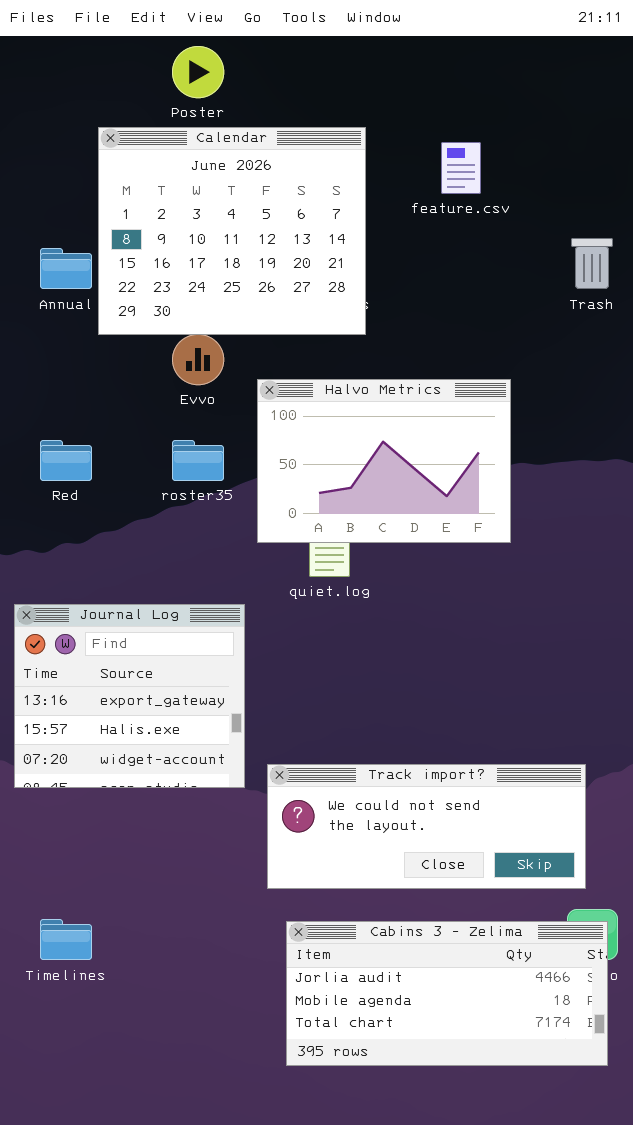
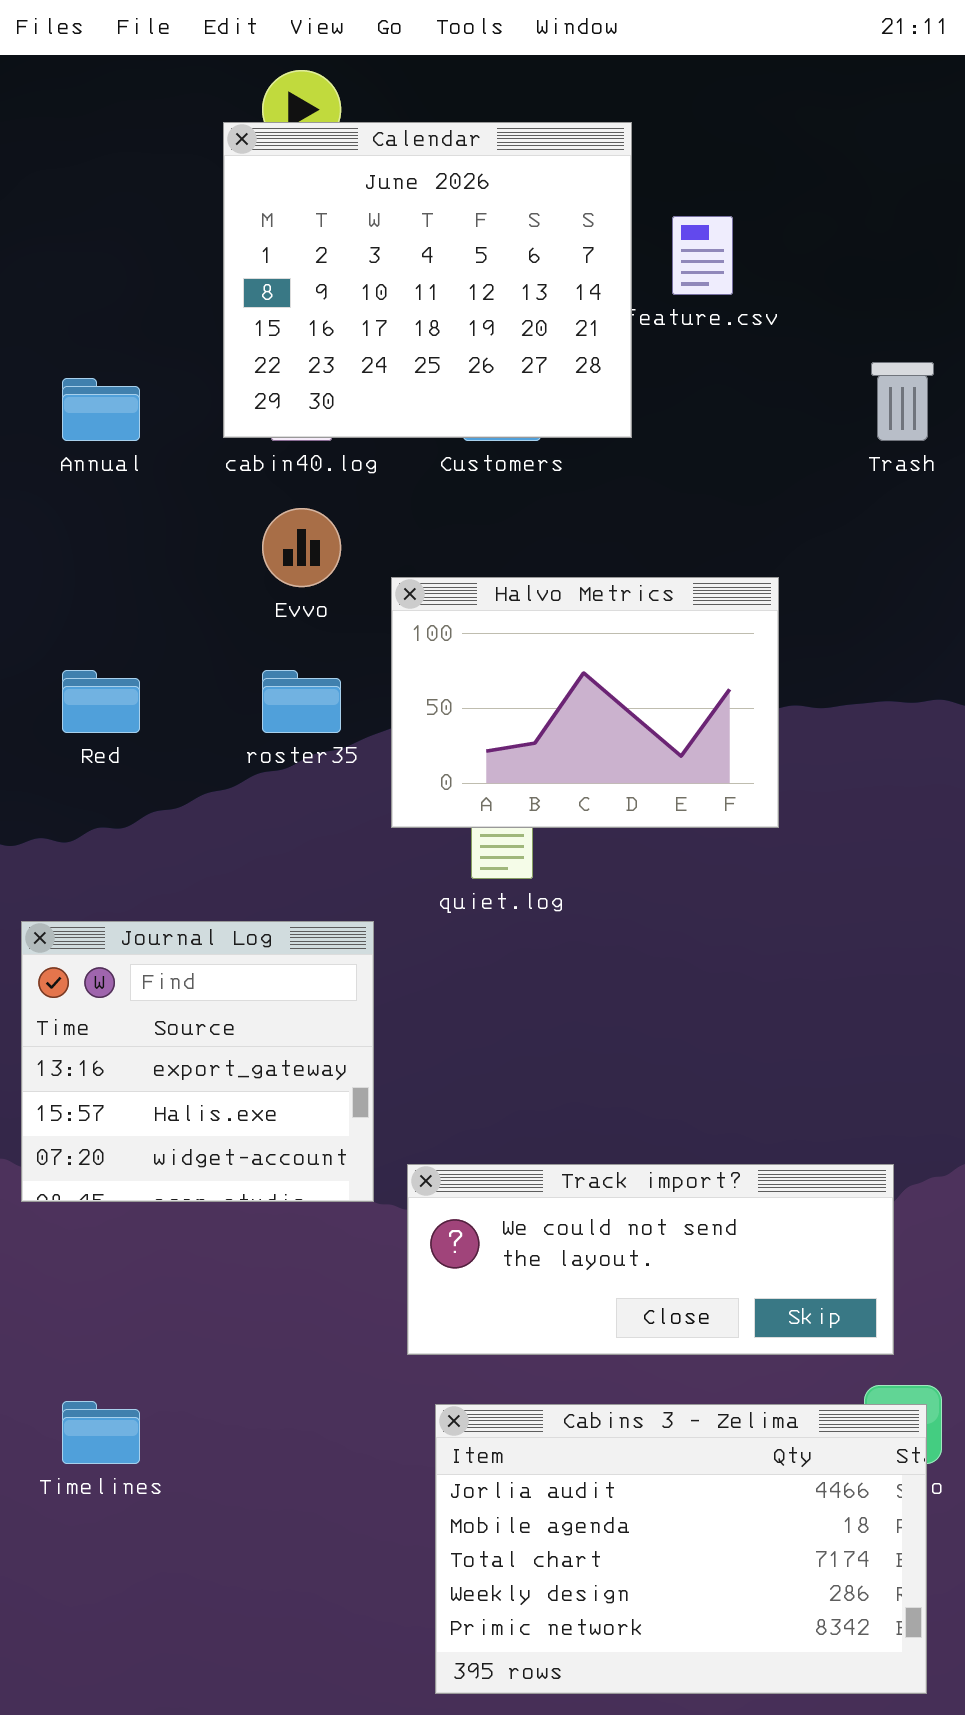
Calendar: [98,127,366,335] -> [223,122,632,438], moved
Cabins 3 - Zelima: [286,921,608,1066] -> [435,1404,927,1694], resized

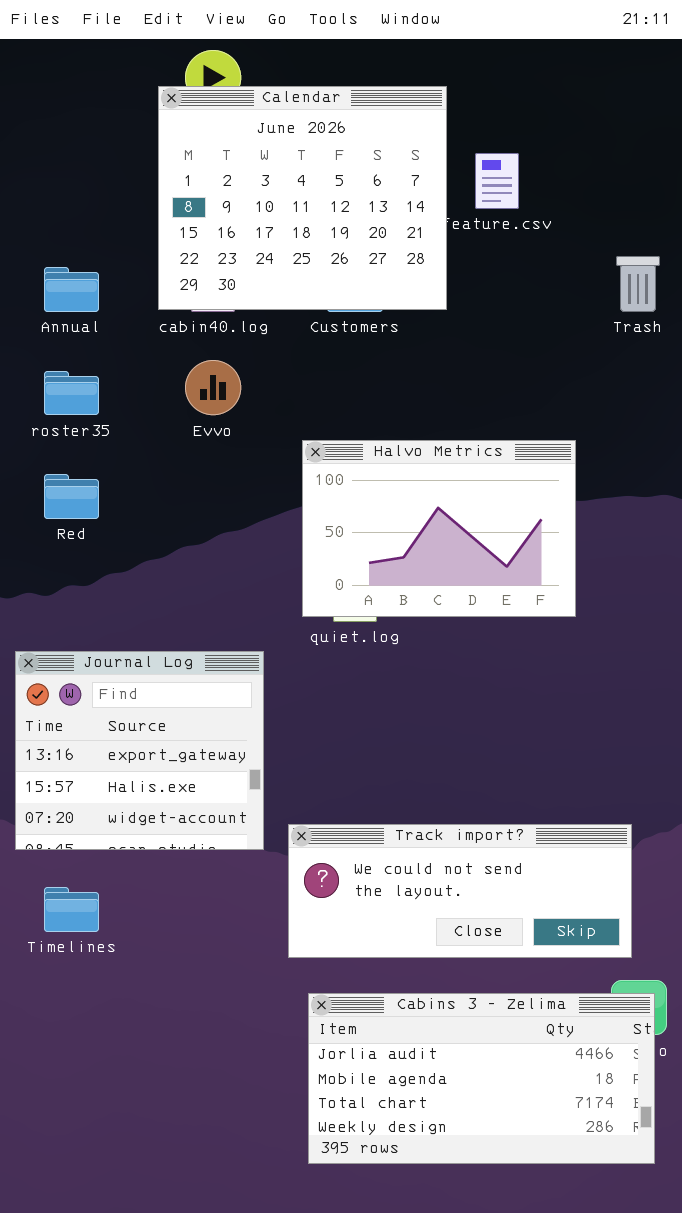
Halvo Metrics: [391,577,779,828] -> [302,440,576,617], moved
roster35: [262,670,341,733] -> [44,371,99,415], moved
Timelines: [62,1401,140,1464] -> [44,887,99,932], moved
Cabins 3 - Zelima: [435,1404,927,1694] -> [308,993,655,1164], resized

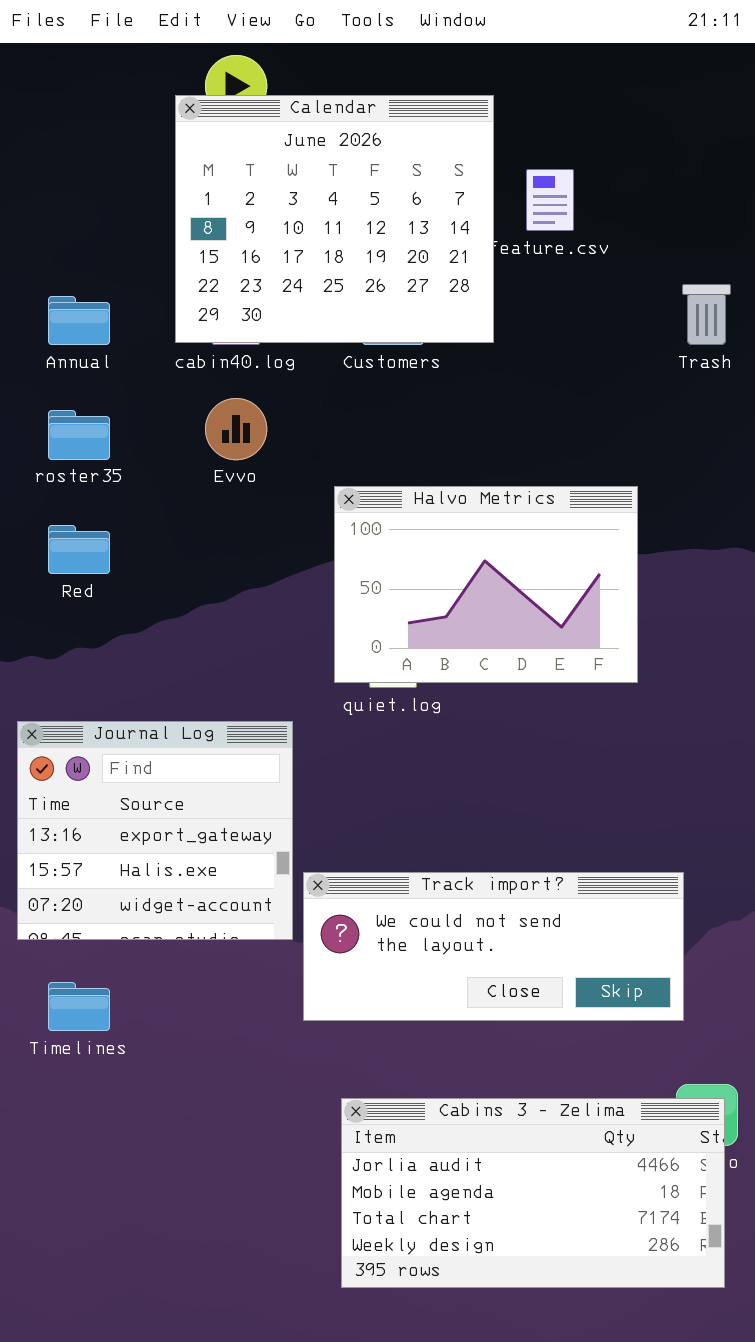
Track import?: [288,824,632,958] -> [303,872,684,1021], moved

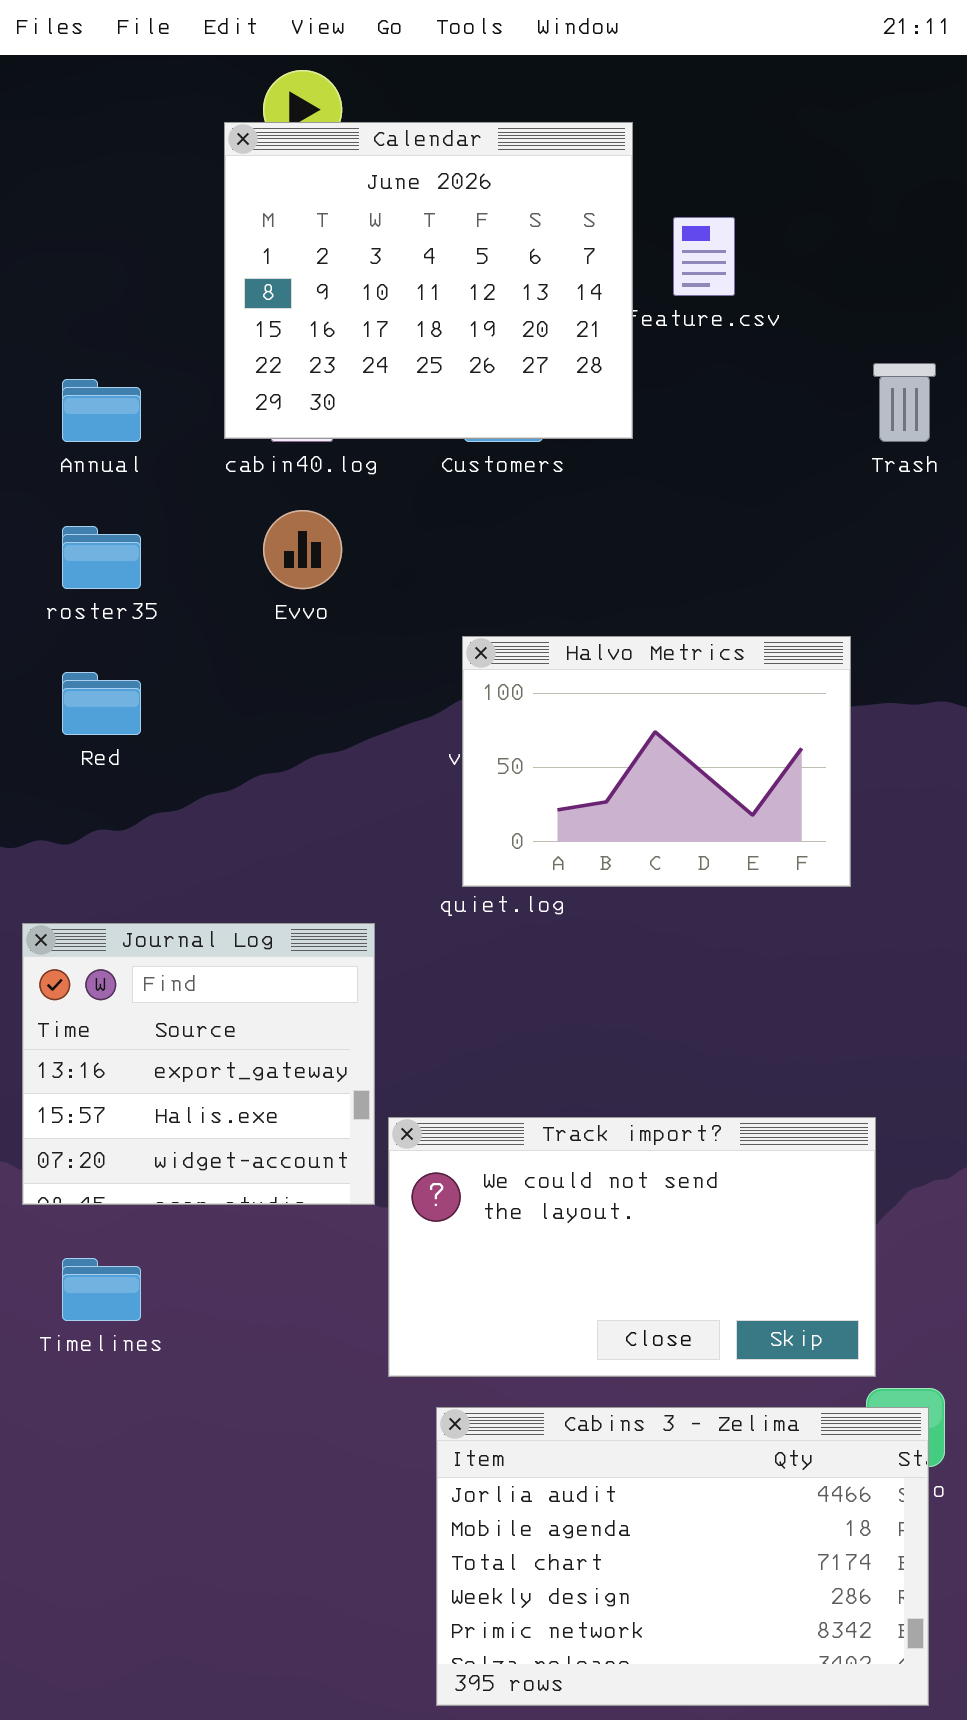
Halvo Metrics: [334,486,638,683] -> [462,636,851,887], moved
Track import?: [303,872,684,1021] -> [388,1117,876,1377], resized
Cabins 3 - Zelima: [341,1098,725,1288] -> [436,1407,929,1706], resized

